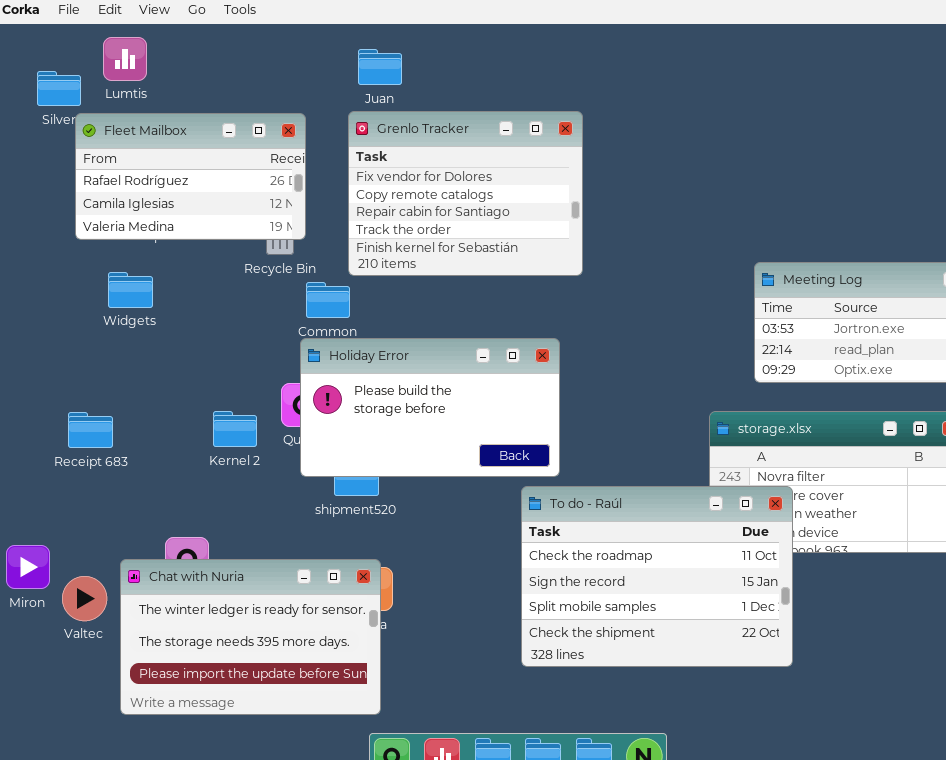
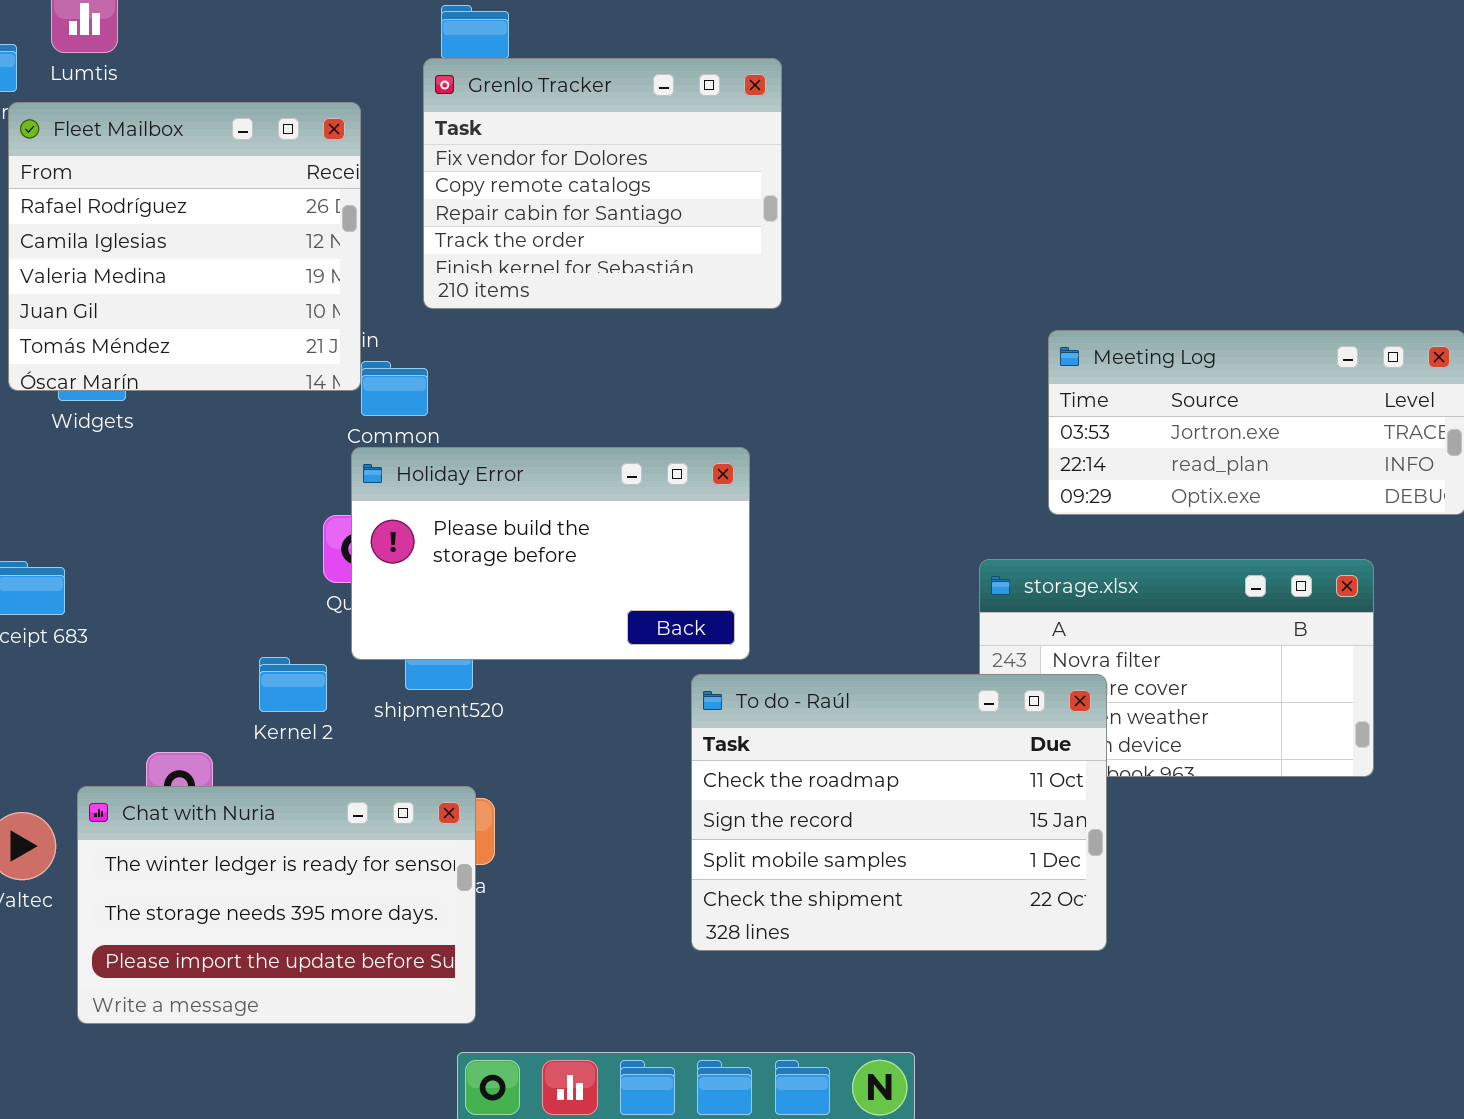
Grenlo Tracker: [348,111,583,276] -> [423,58,782,309], moved
Fleet Mailbox: [75,113,306,240] -> [8,102,361,391], resized
Kernel 2: [213,411,257,447] -> [259,657,327,712], moved

